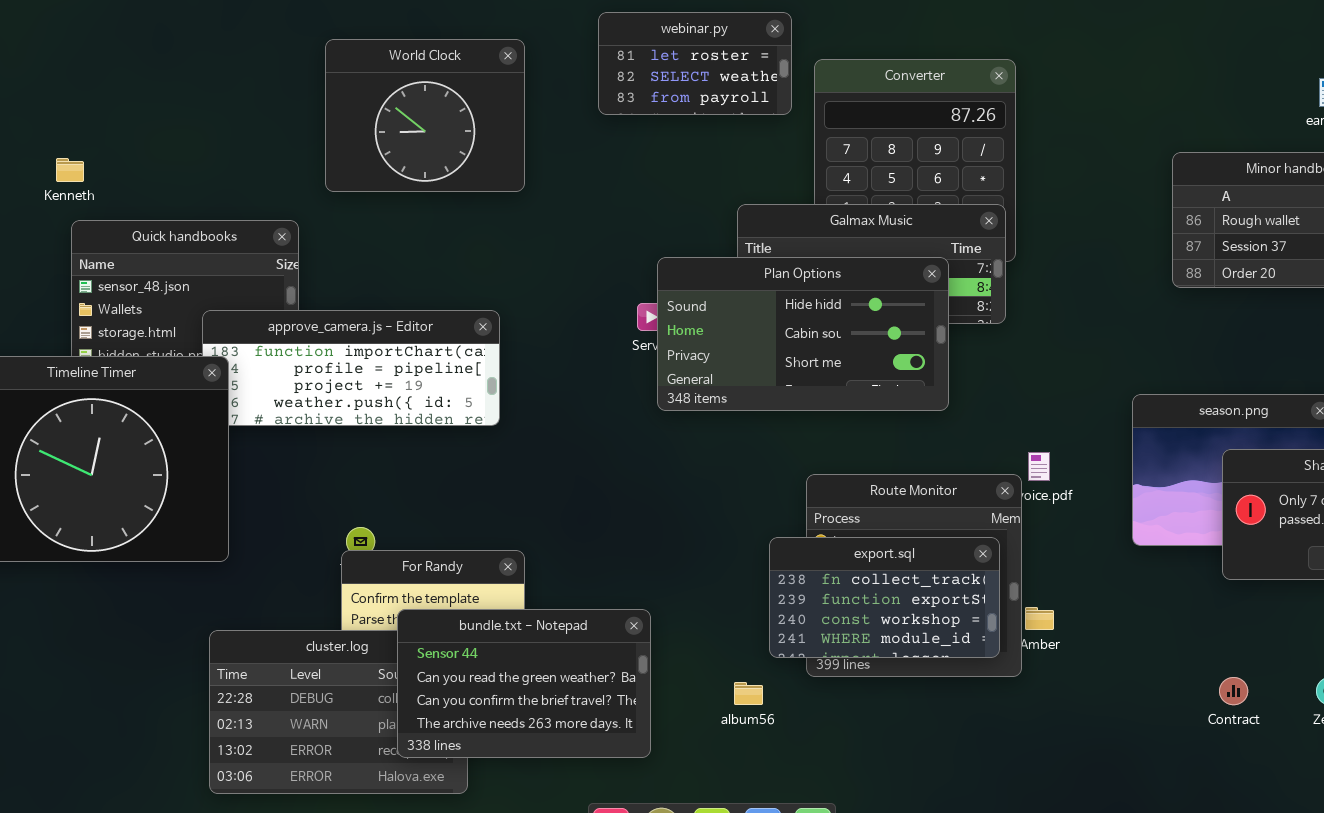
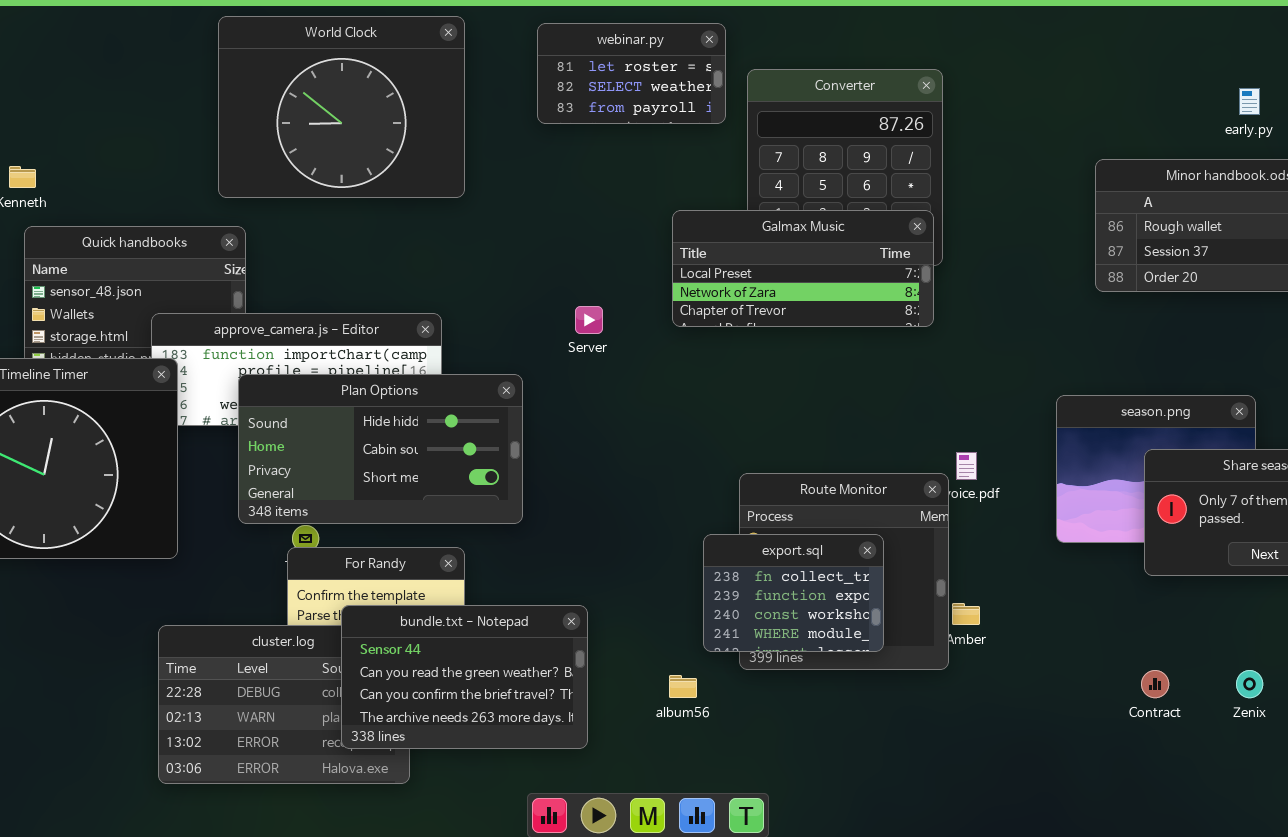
World Clock: [325,39,525,192] -> [218,16,465,198], resized
Plan Options: [657,257,949,411] -> [238,374,523,524], moved
export.sql: [769,537,1000,658] -> [703,534,884,652], resized

